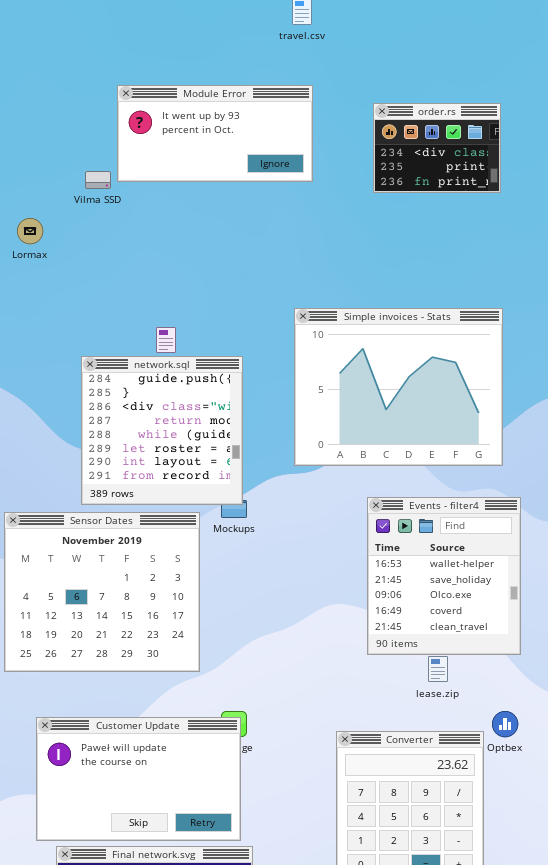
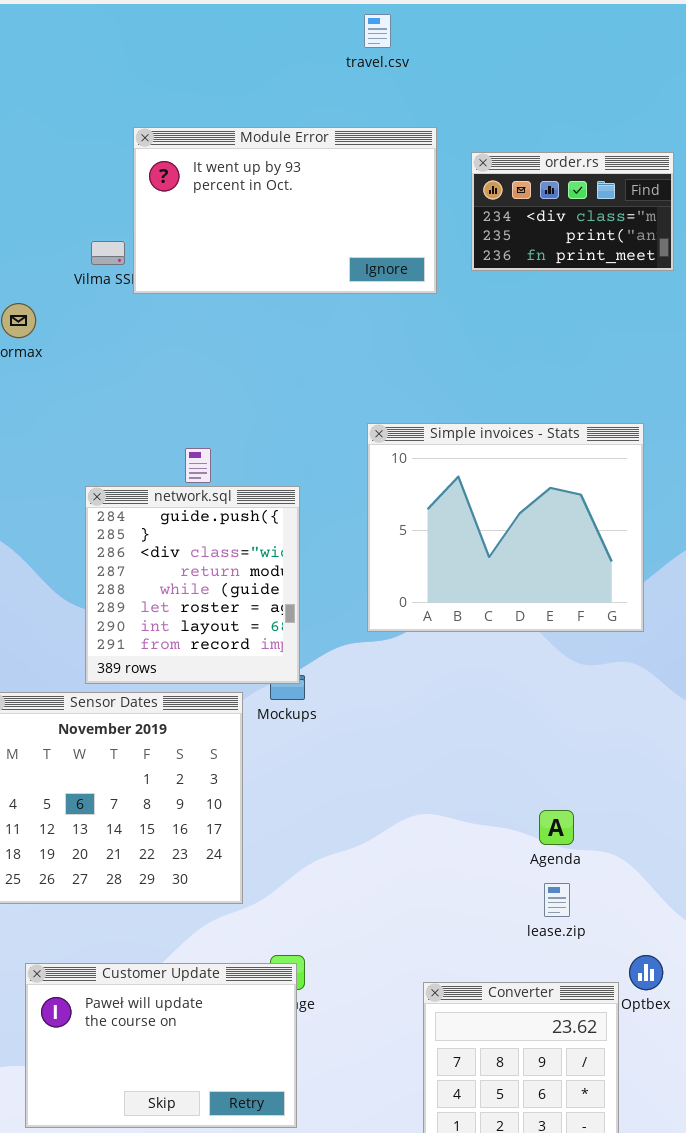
Module Error: [117,85,313,182] -> [133,127,437,294], resized
order.rs: [373,103,501,193] -> [471,152,674,271], resized
Events - filter4: [367,497,521,655] -> none, closed

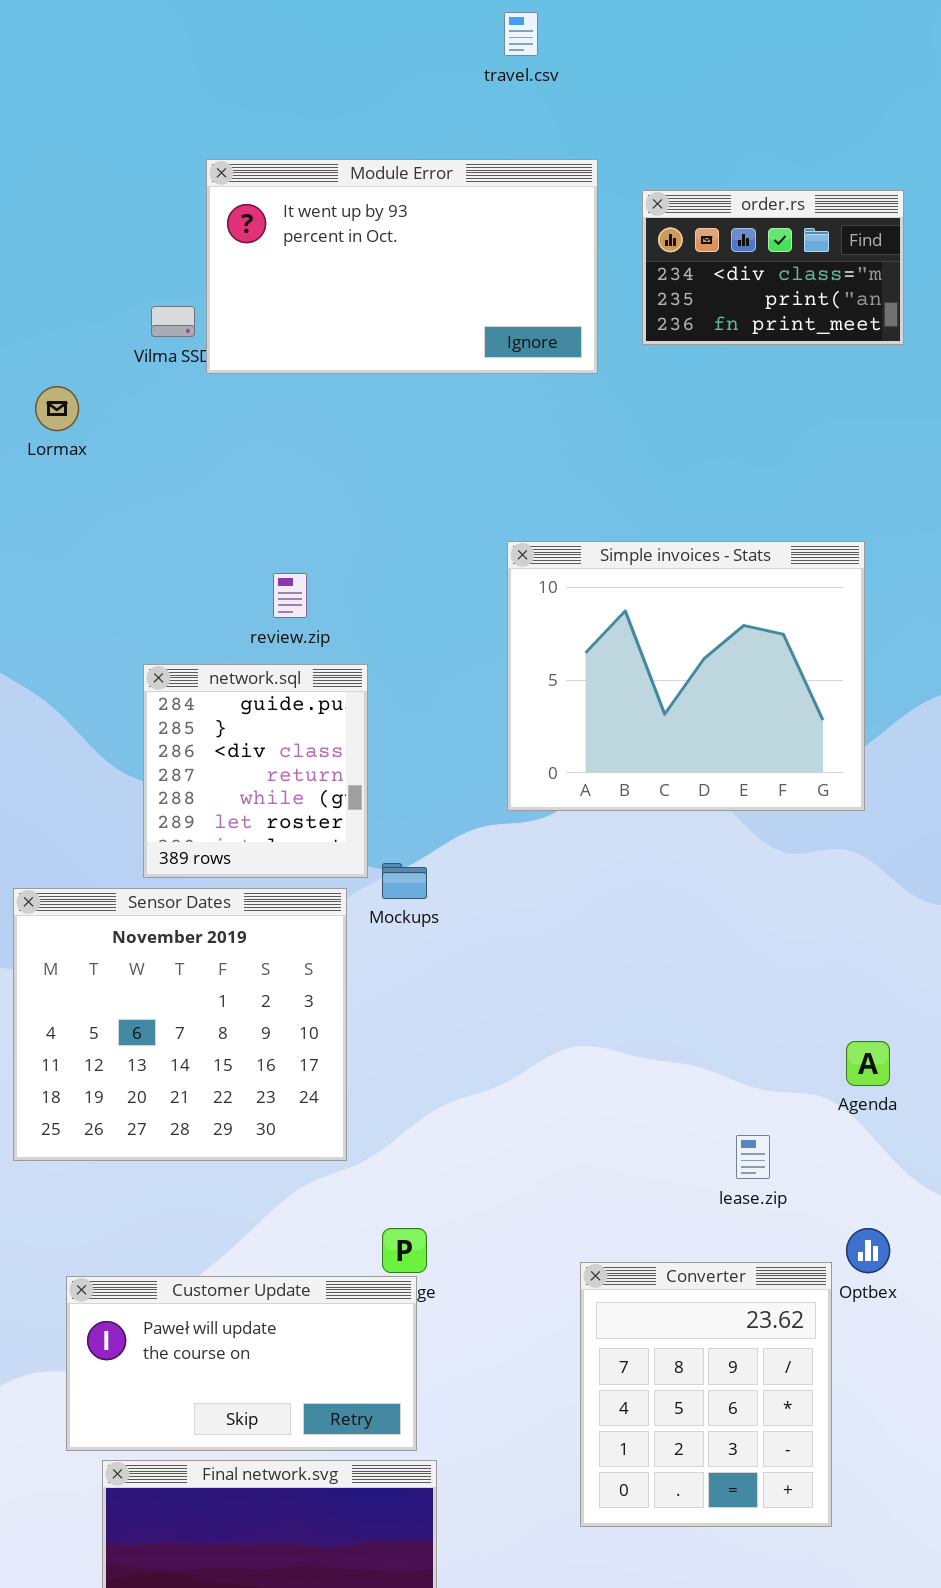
network.sql: [85,486,300,684] -> [143,664,368,878], resized
Agenda: [539,810,574,845] -> [846,1041,890,1086], moved
Customer Update: [25,963,297,1128] -> [66,1276,417,1451], resized

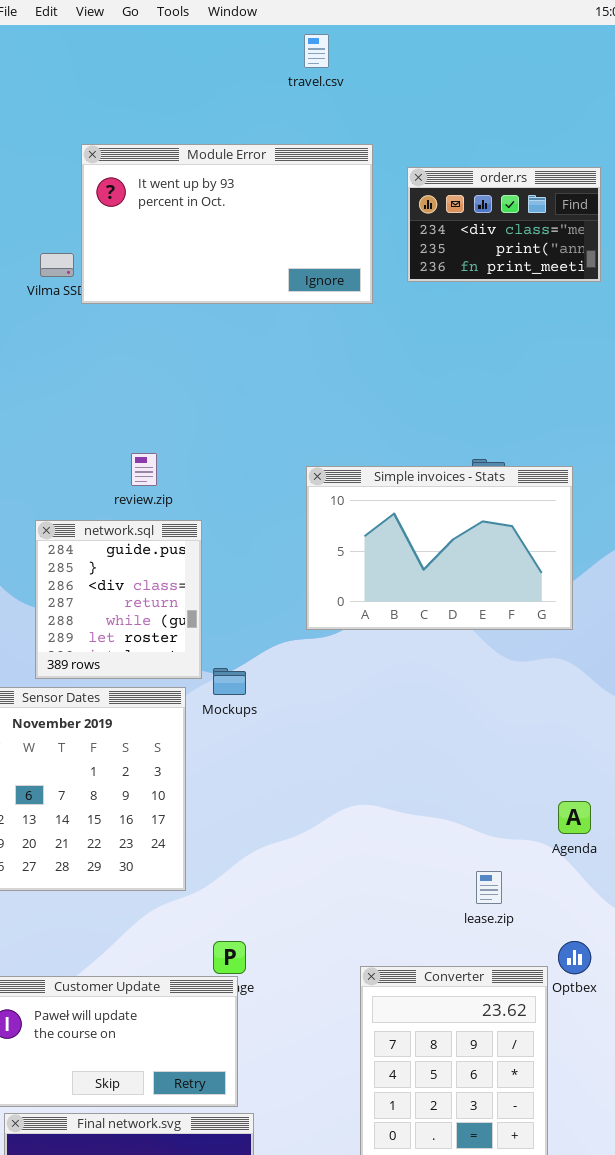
Simple invoices - Stats: [507,541,865,811] -> [306,466,573,630], resized

